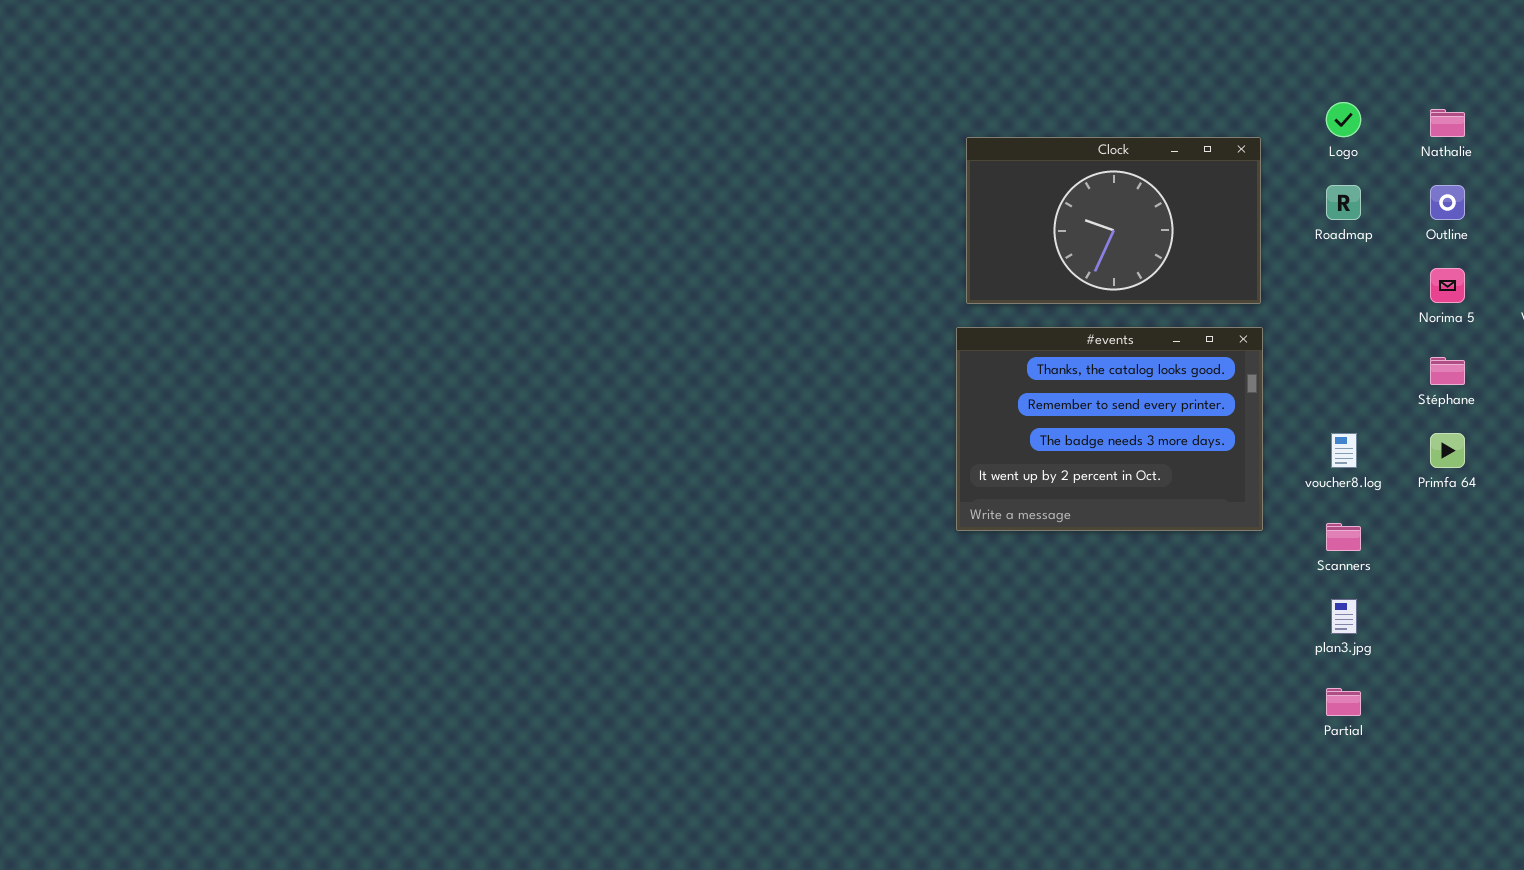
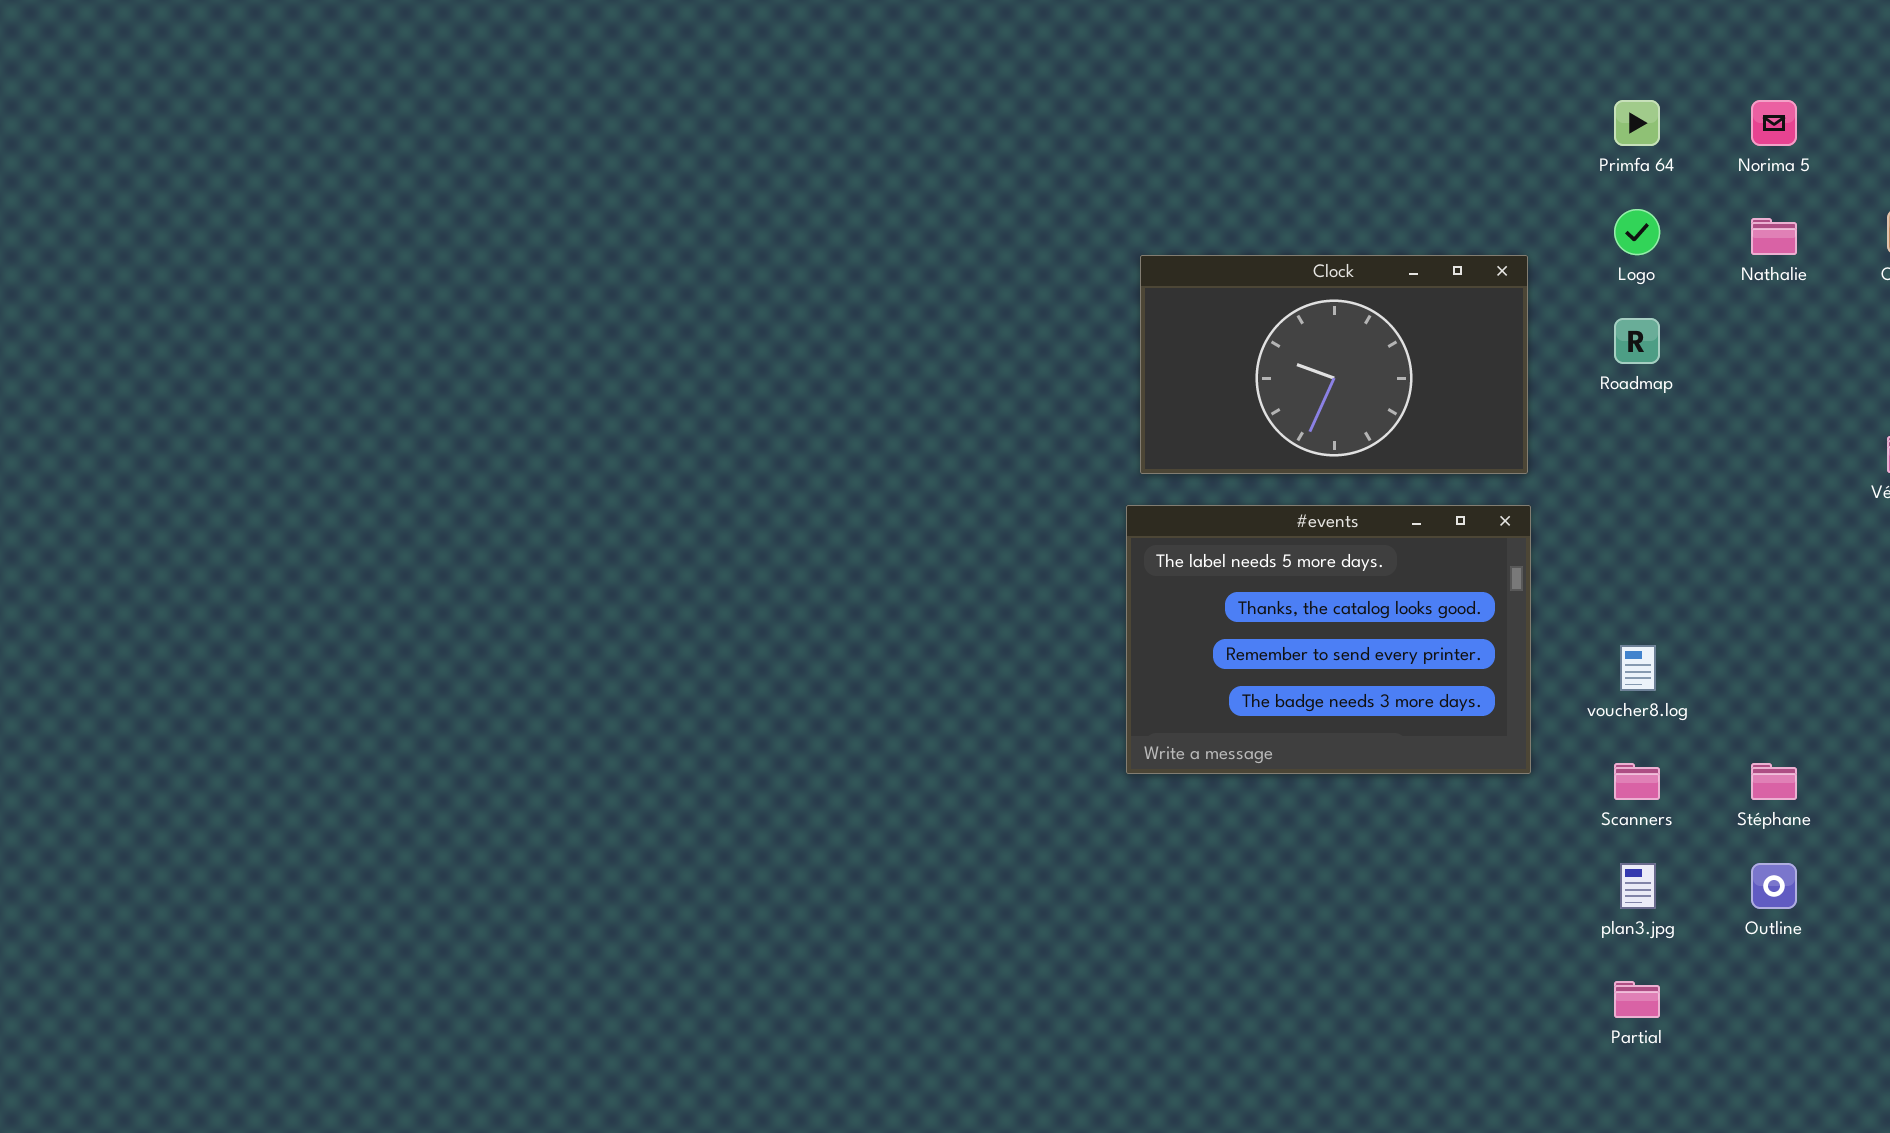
Outline: [1430,185,1465,220] -> [1751,863,1797,909], moved
Norima 5: [1430,268,1465,303] -> [1751,100,1797,146], moved
#events: [956,327,1263,531] -> [1126,505,1531,774], scrolled up 1 row
Stéphane: [1430,357,1465,385] -> [1751,763,1797,800], moved
Primfa 64: [1430,433,1465,468] -> [1614,100,1660,146], moved

